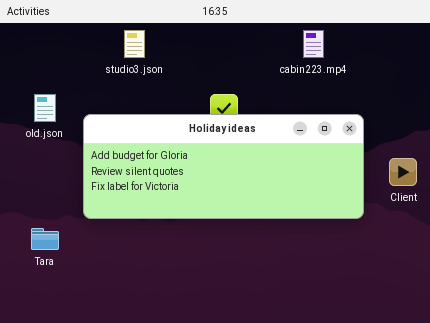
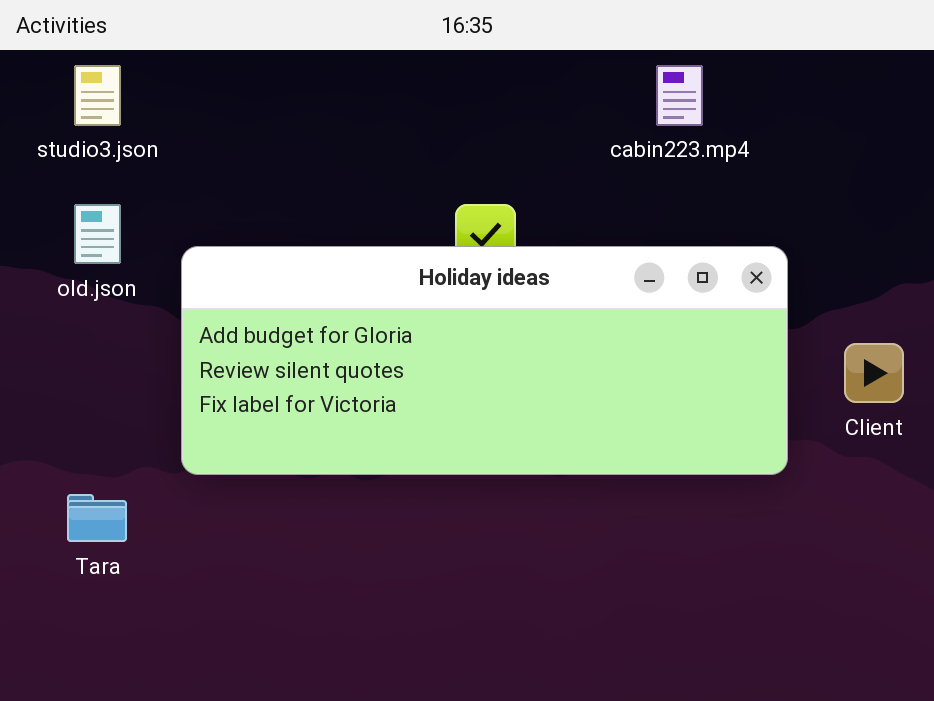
studio3.json: [124,30,145,58] -> [74,65,121,126], moved

